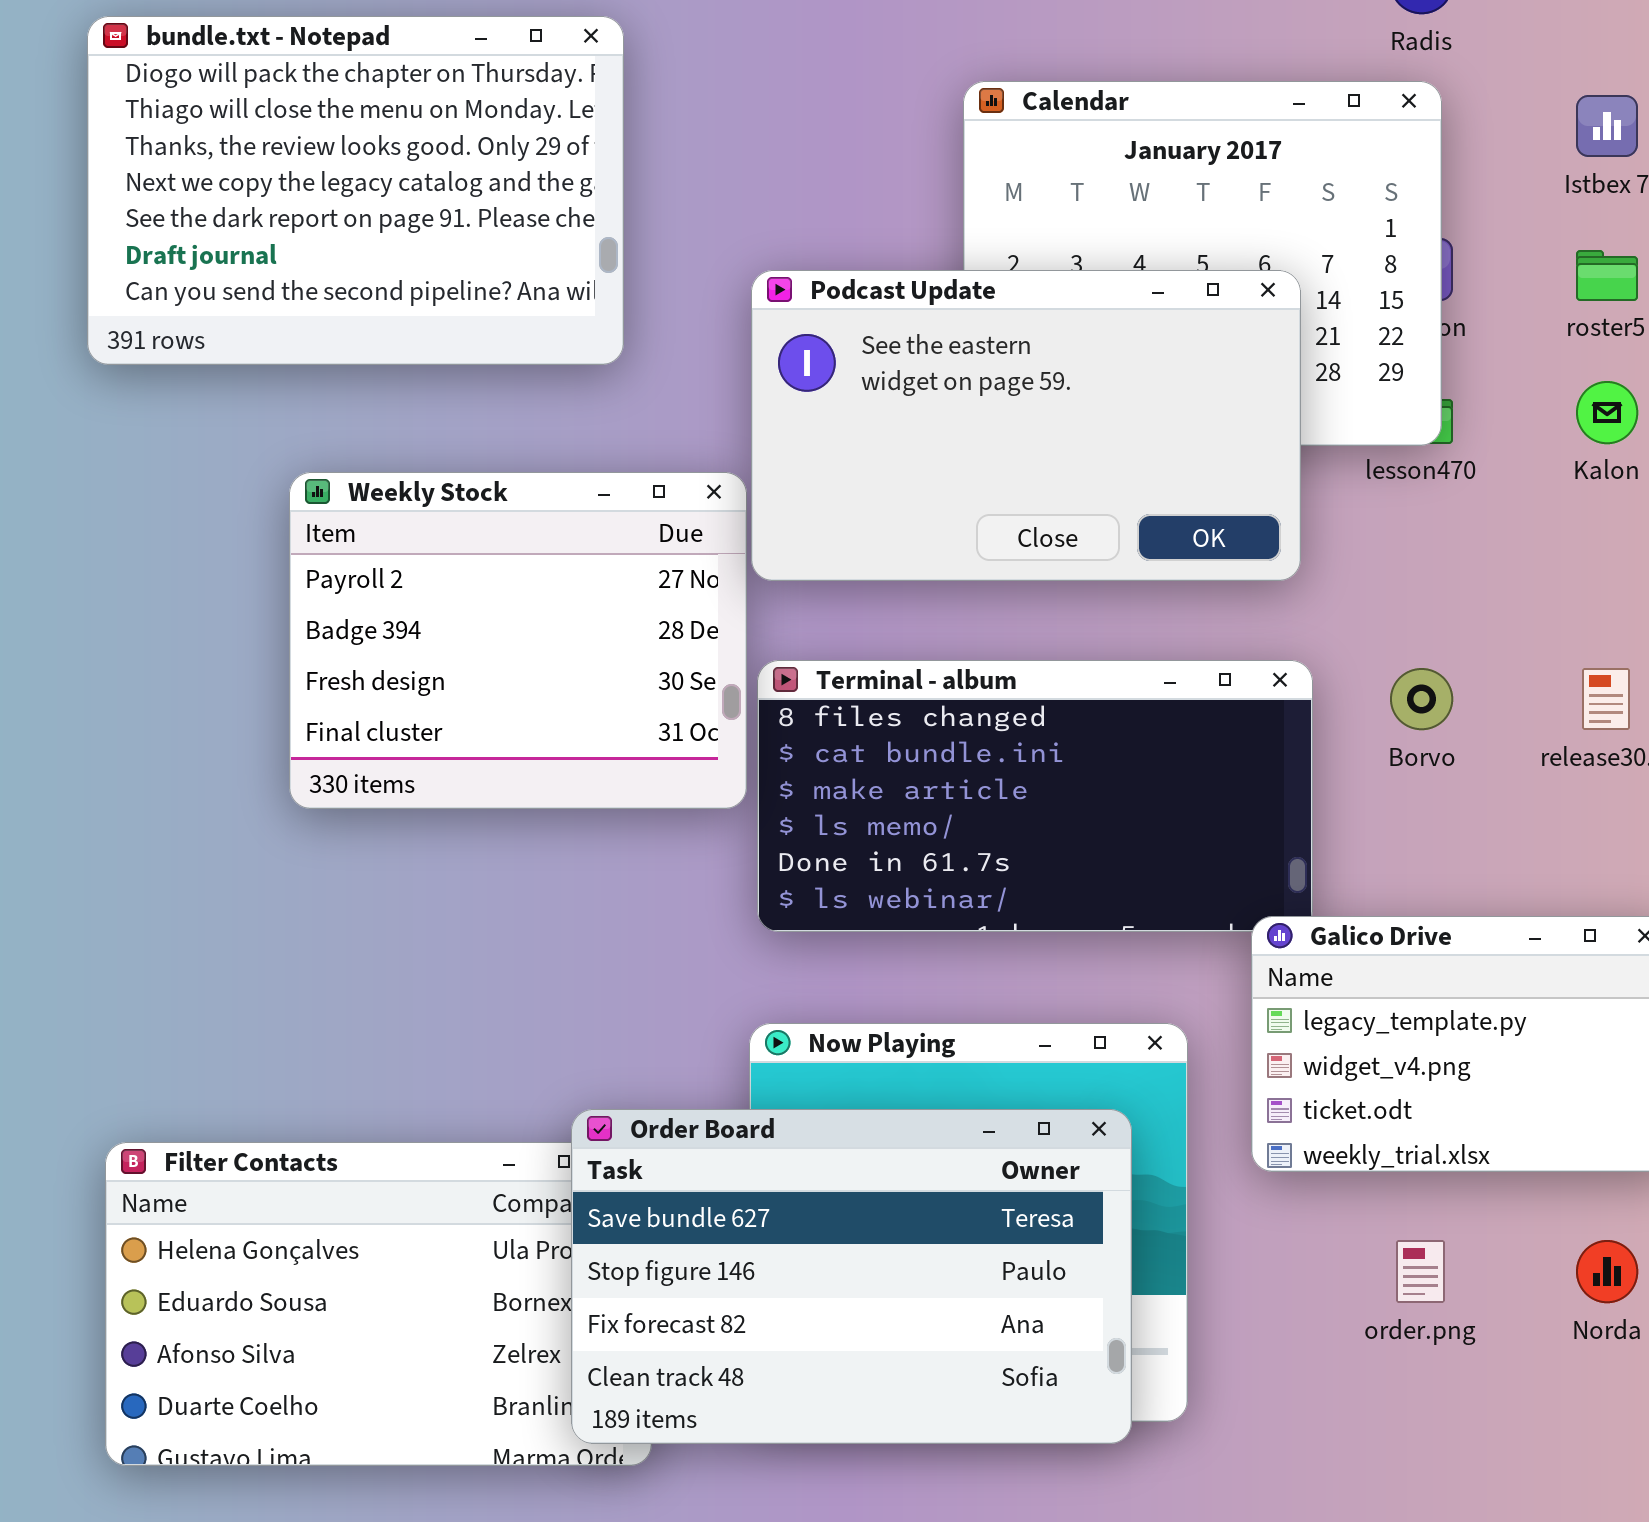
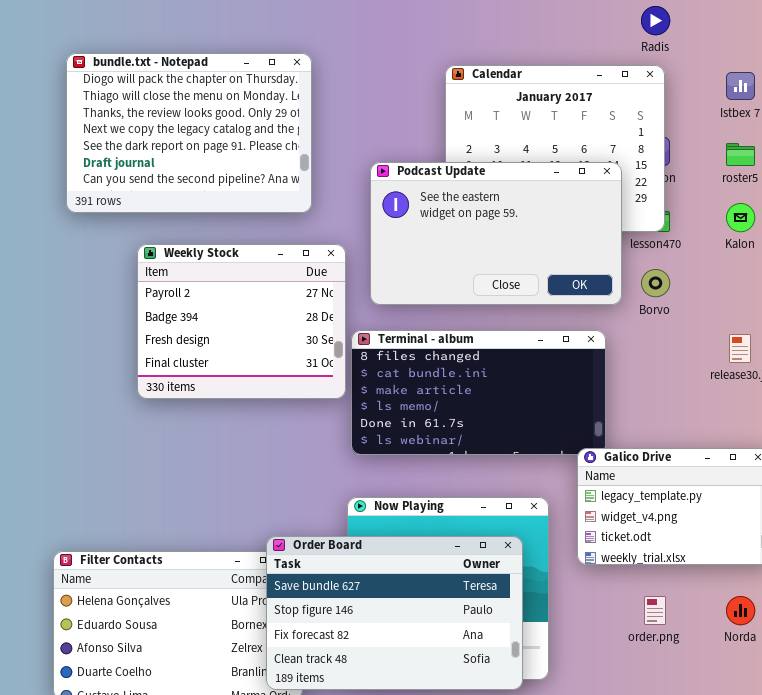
bundle.txt - Notepad: [87,16,624,365] -> [66,53,312,213], moved
Podcast Update: [751,270,1301,581] -> [370,162,622,305], moved
Borvo: [1390,668,1453,730] -> [641,269,670,297], moved

